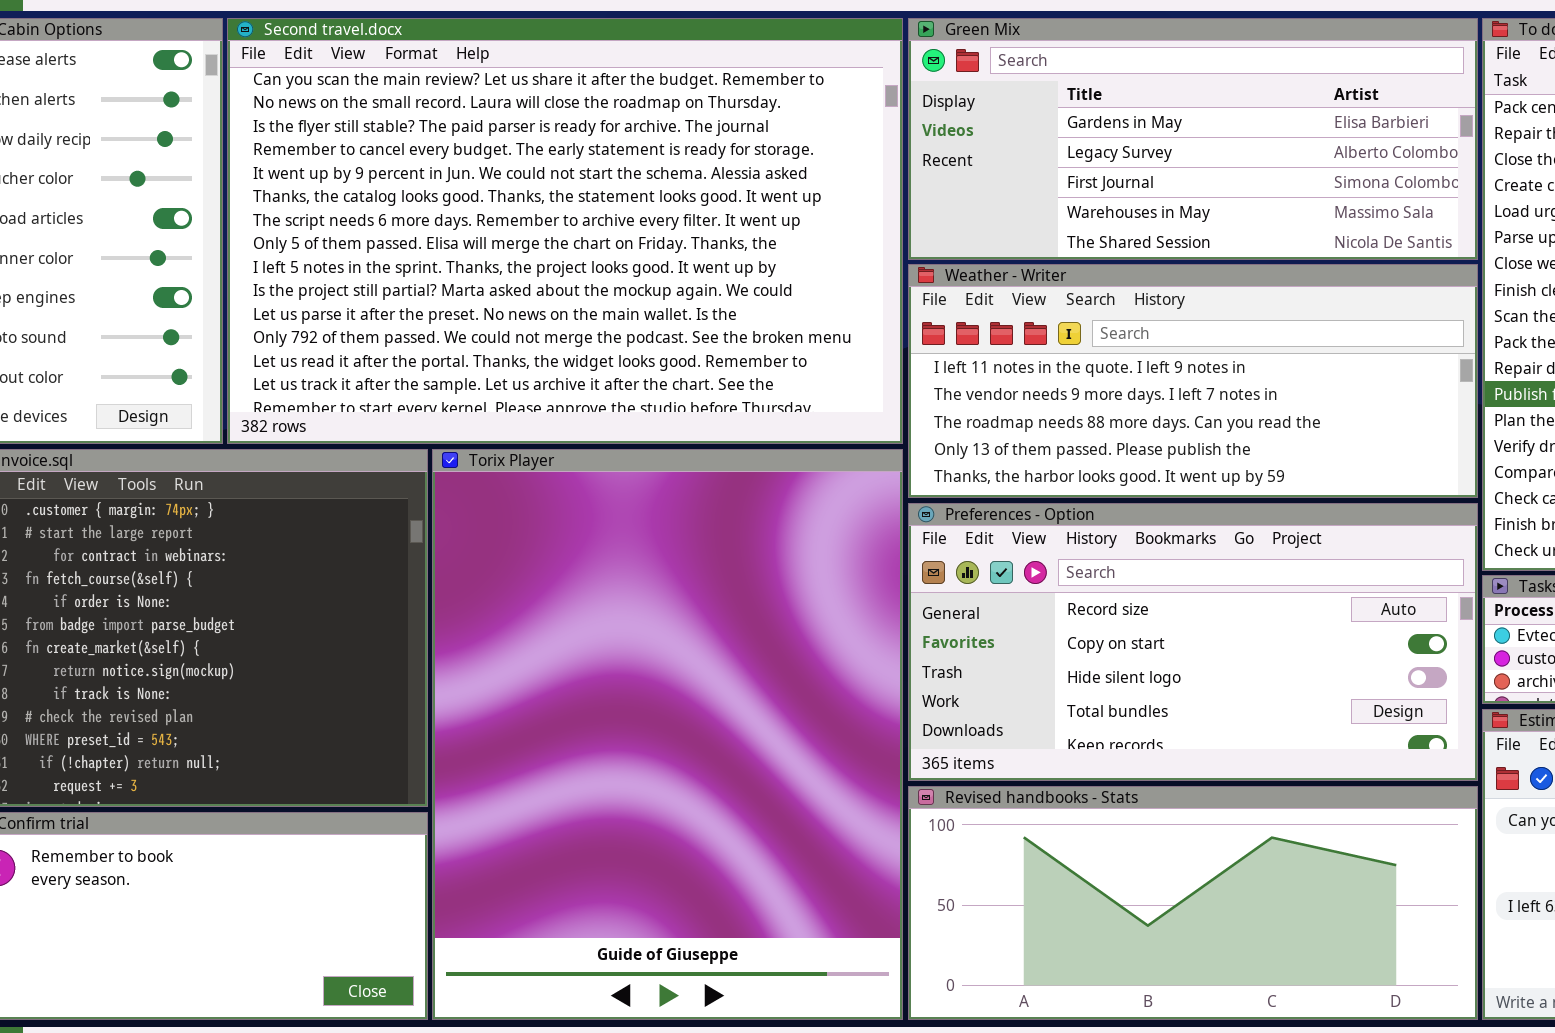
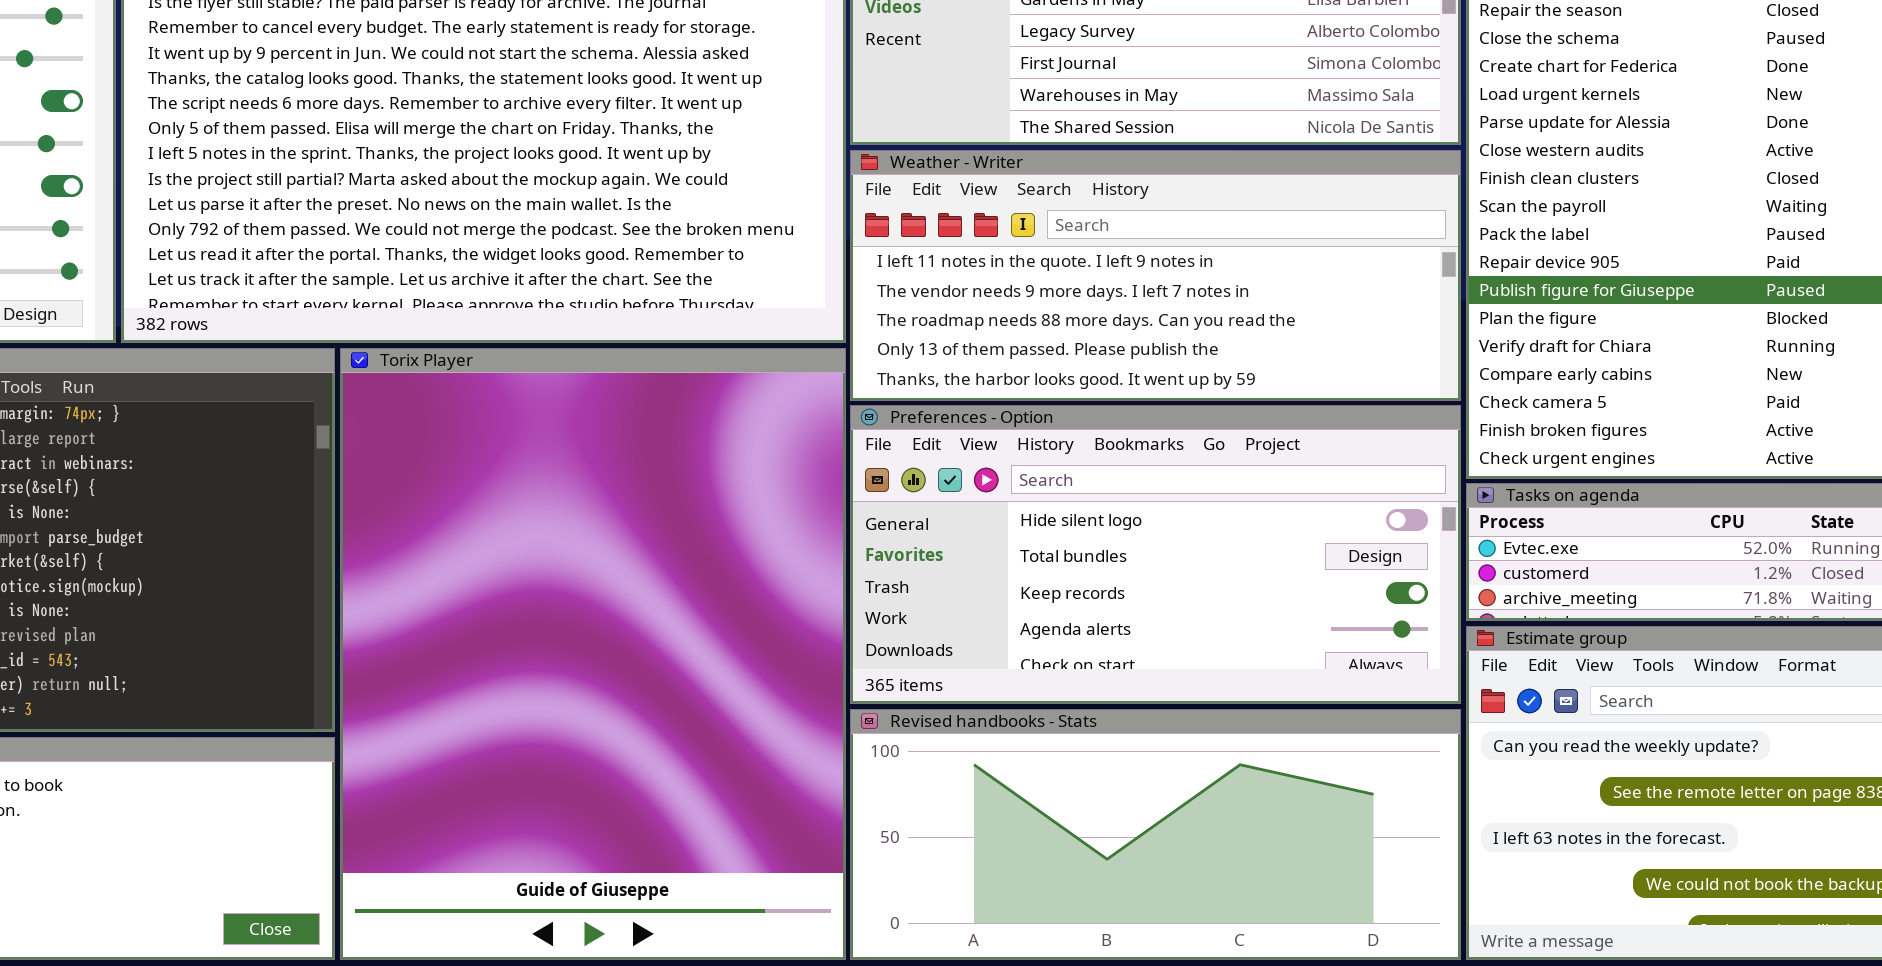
Preferences - Option: [908,503,1478,781] -> [850,405,1461,704], scrolled down 2 rows

